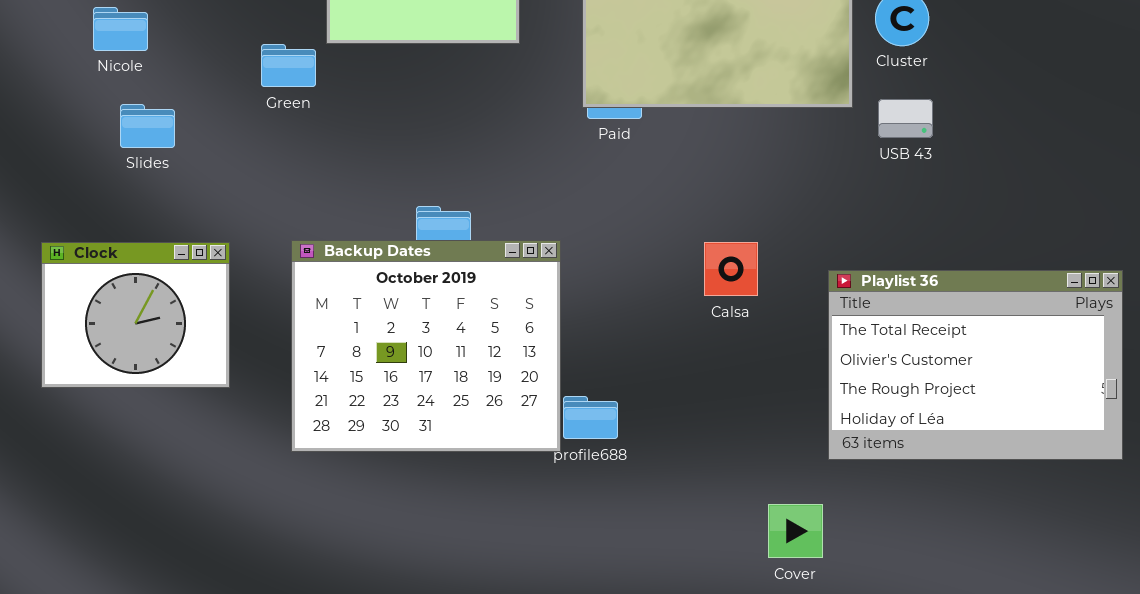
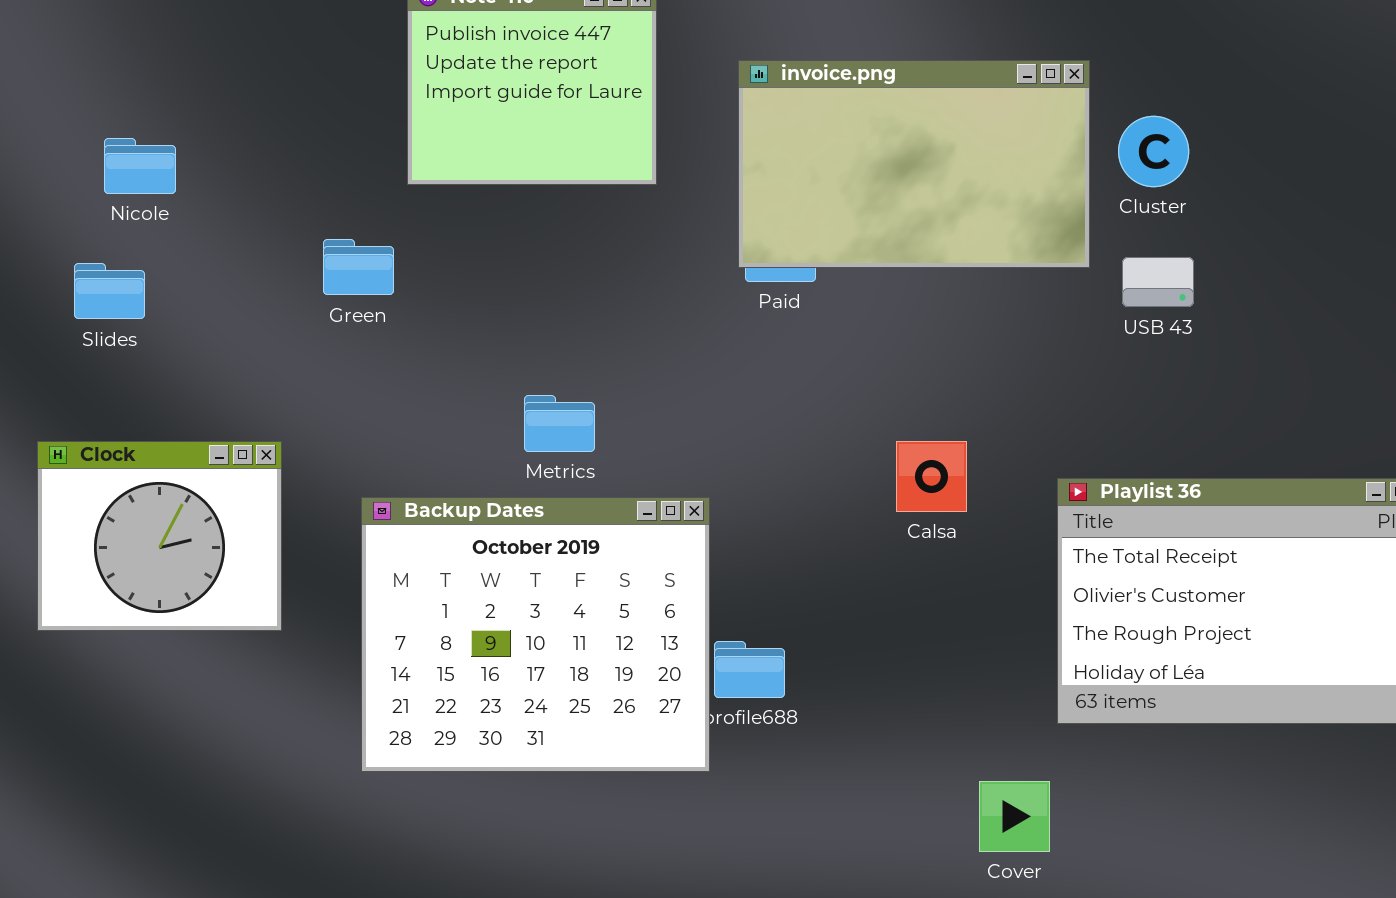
Green: [261,44,316,87] -> [323,239,394,295], moved
Slides: [120,104,175,148] -> [74,263,145,319], moved
Backup Dates: [291,240,561,452] -> [361,497,710,772], moved

